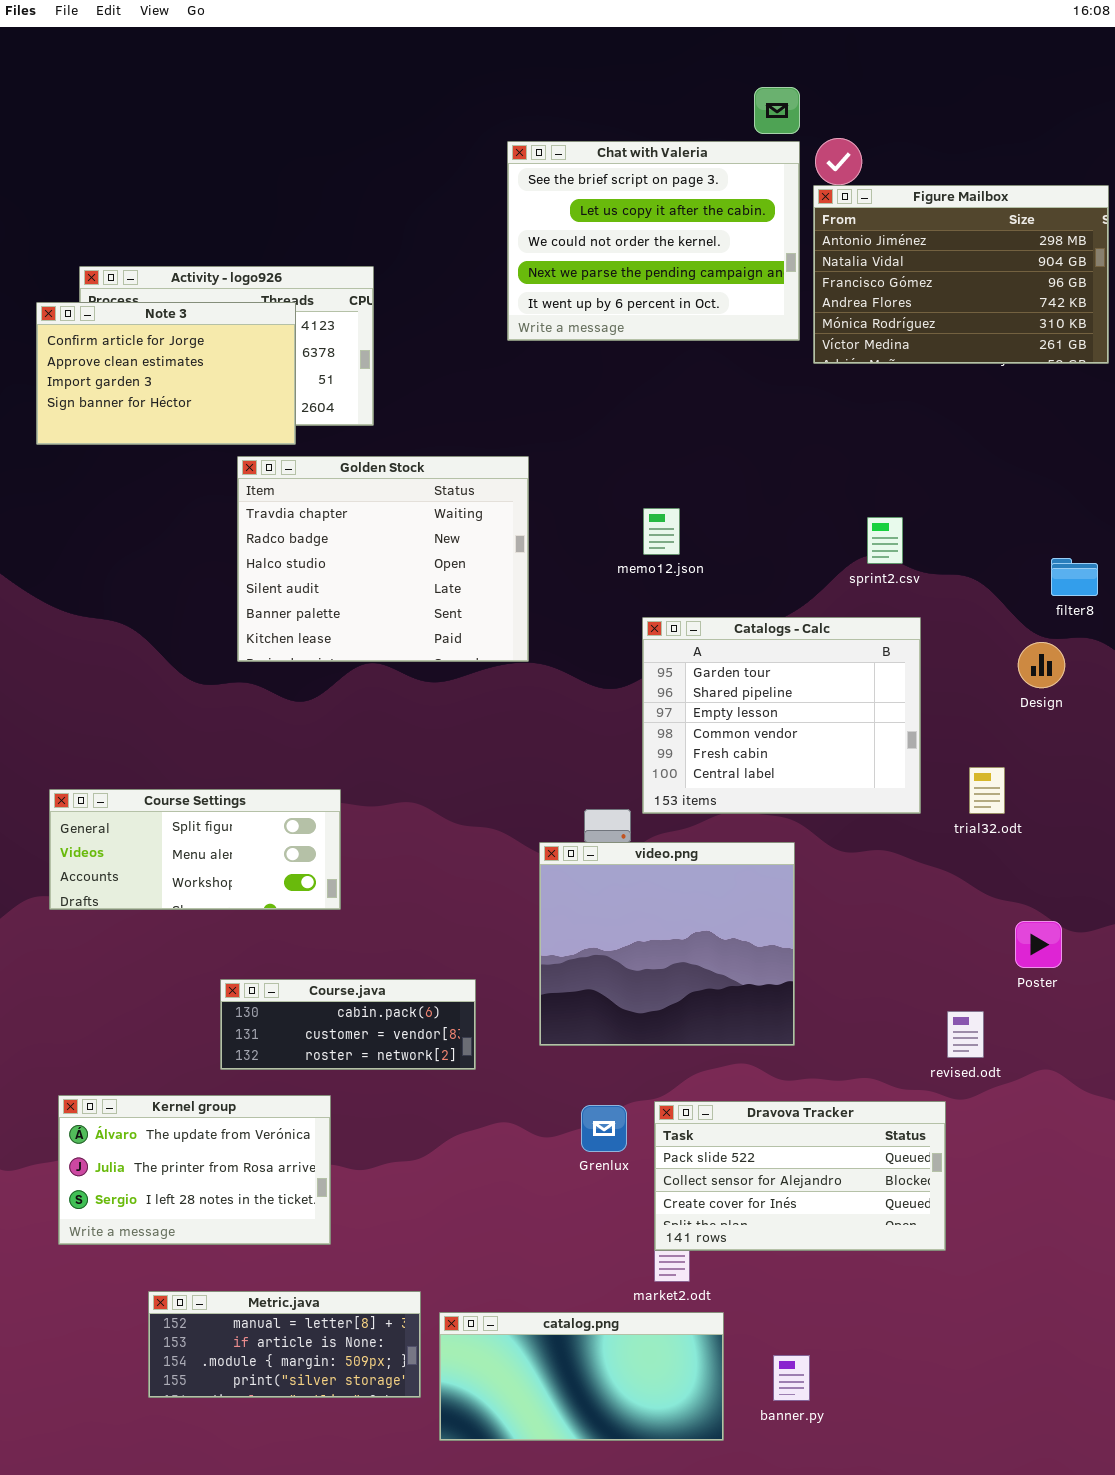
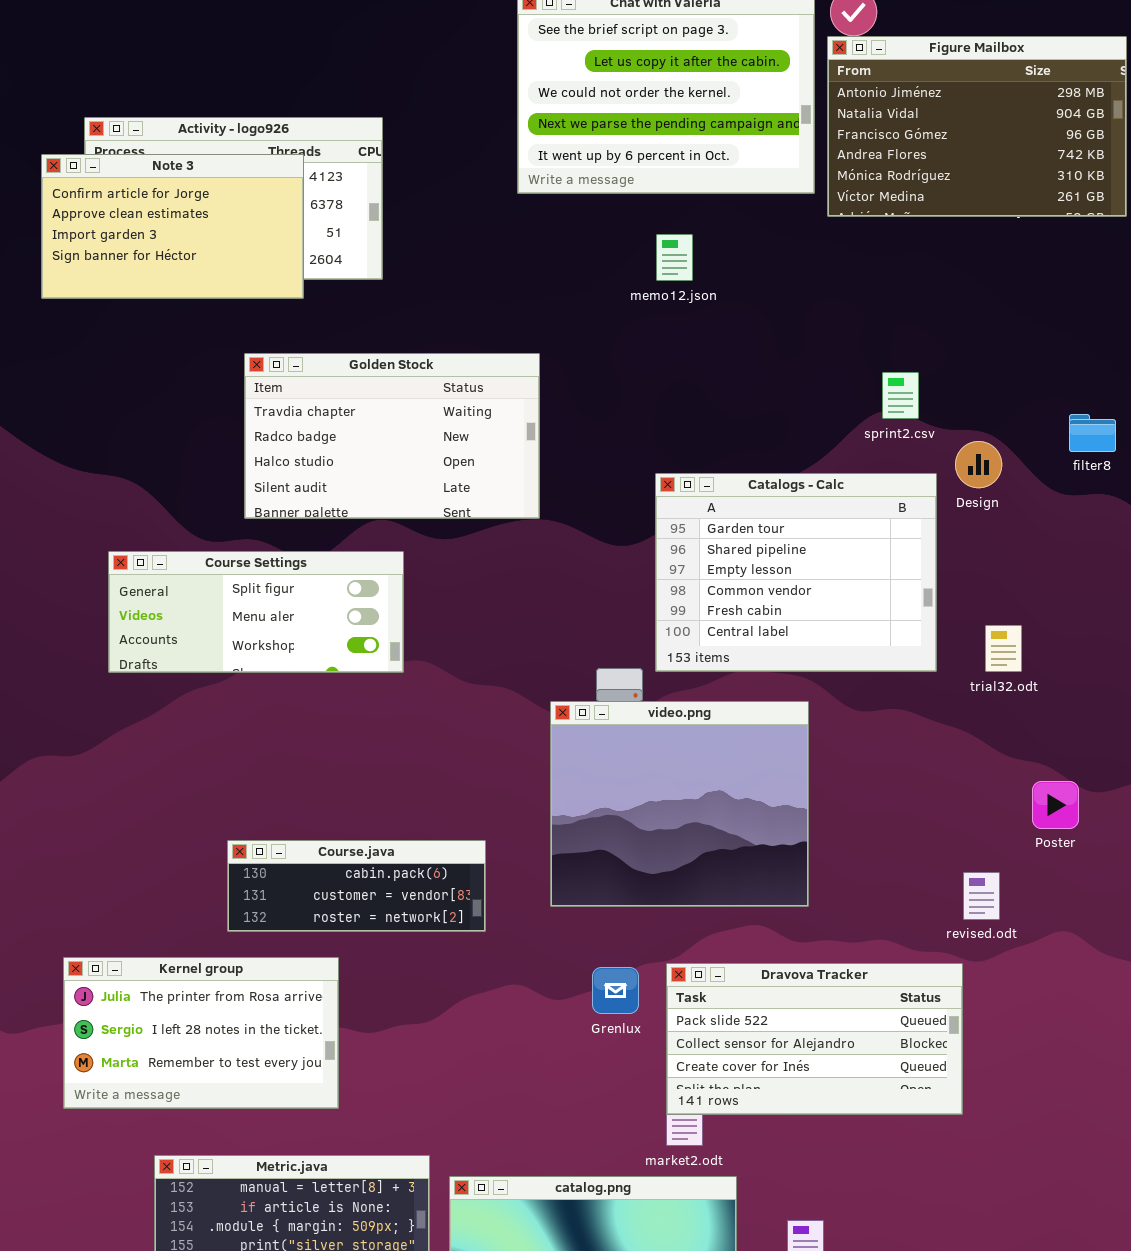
Golden Stock: [237,456,529,662] -> [244,353,540,519], resized
memo12.json: [643,508,680,555] -> [656,234,693,281], moved
Design: [1018,642,1065,688] -> [955,441,1002,488], moved
Course Settings: [49,789,341,910] -> [108,551,404,673], moved
Kernel group: [58,1095,331,1245] -> [63,957,339,1109], scrolled down 1 row

